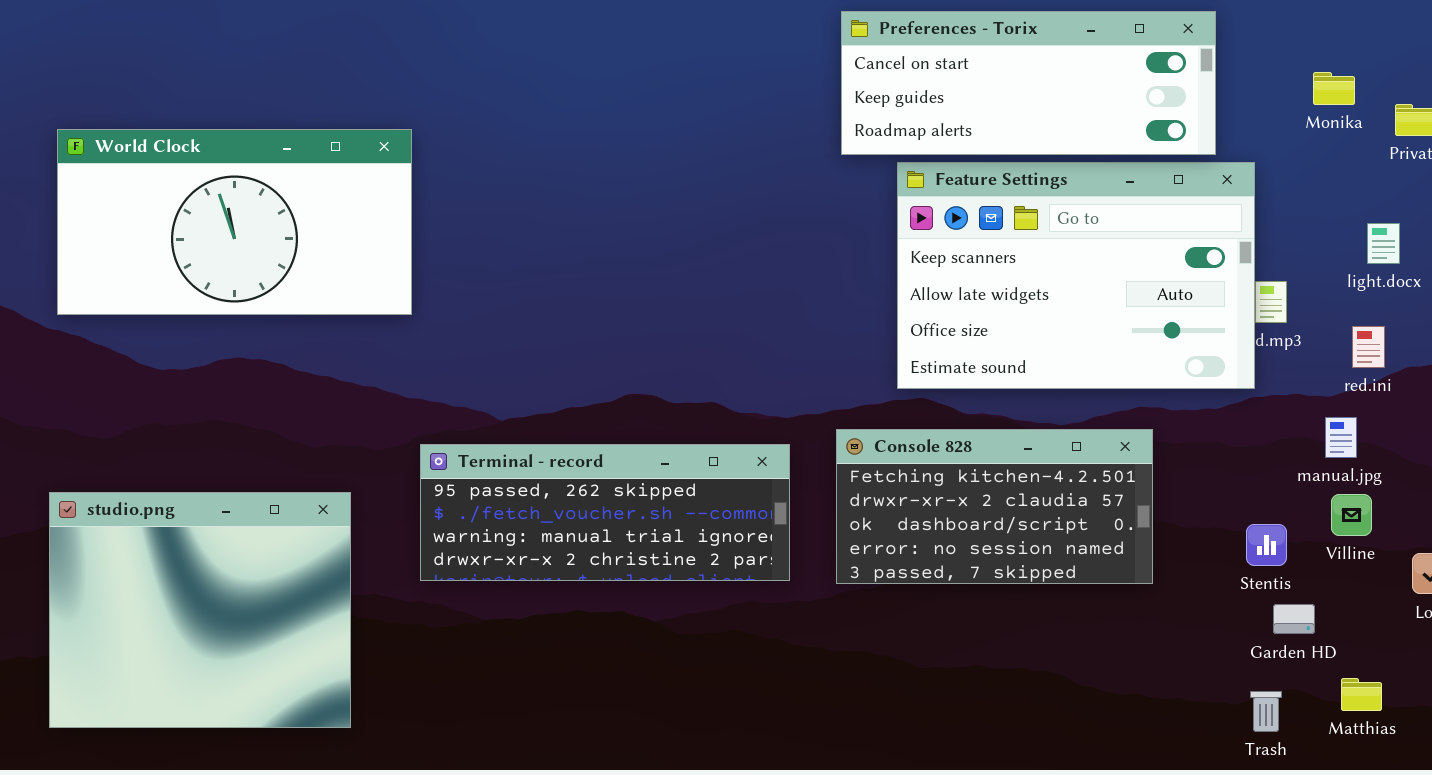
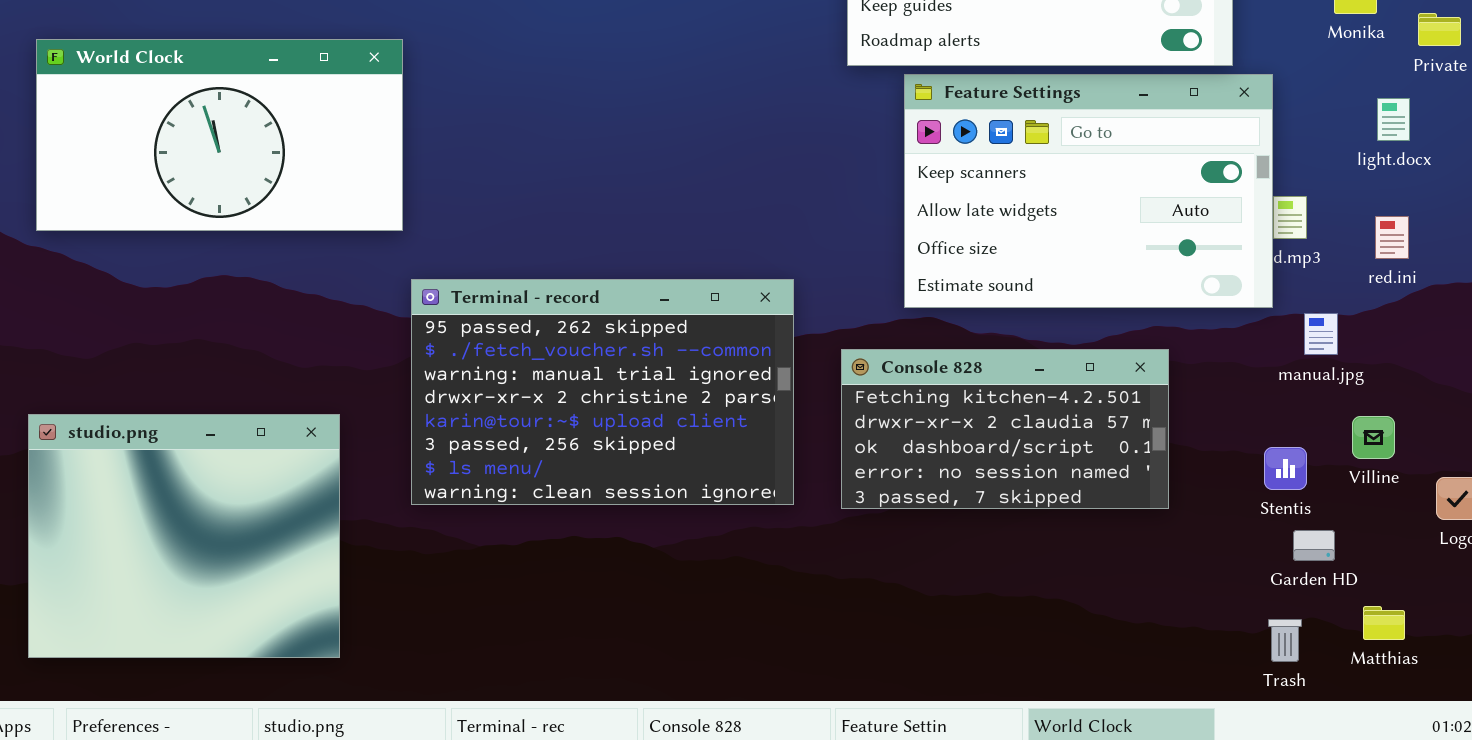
light.docx: [1367,223,1400,264] -> [1377,98,1410,141], moved
red.ini: [1352,326,1385,368] -> [1375,216,1409,259], moved
manual.jpg: [1325,417,1357,458] -> [1304,313,1338,355], moved
Terminal - record: [420,444,790,581] -> [411,279,794,505], resized

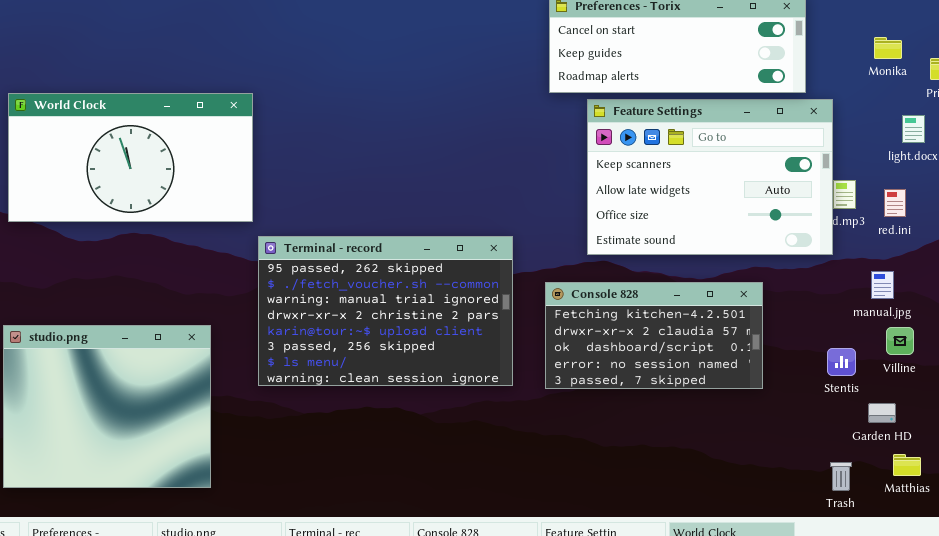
World Clock: [36,39,403,231] -> [8,93,253,222], moved
red.ini: [1375,216,1409,259] -> [884,189,906,217], moved
manual.jpg: [1304,313,1338,355] -> [871,271,894,299], moved
Garden HD: [1293,530,1335,561] -> [868,403,896,423], moved

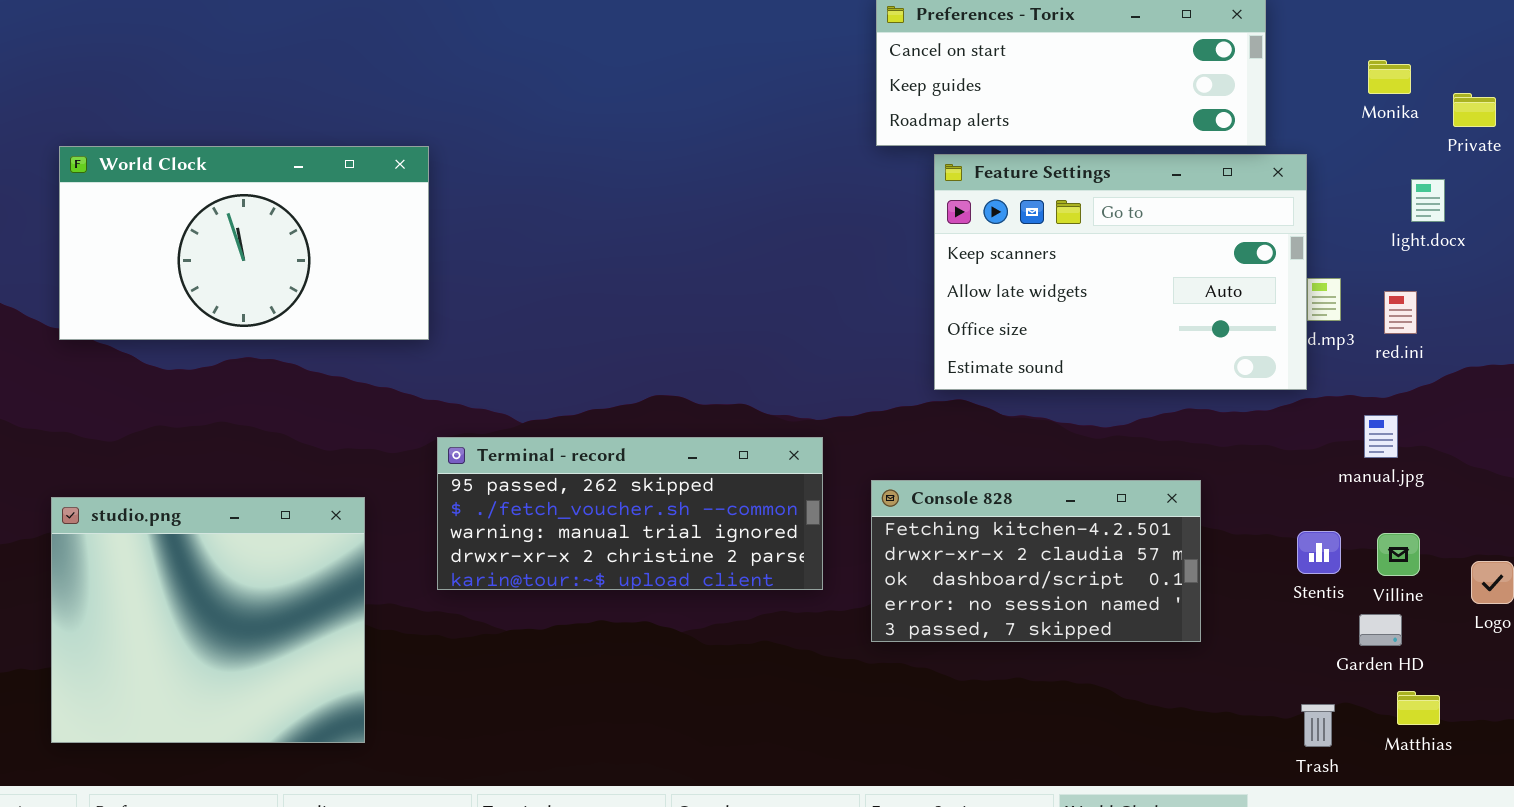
Terminal - record: [258,236,513,386] -> [437,437,823,590], resized
Console 828: [545,282,763,389] -> [871,480,1201,642], moved
Villine: [886,327,914,355] -> [1377,533,1420,576], moved

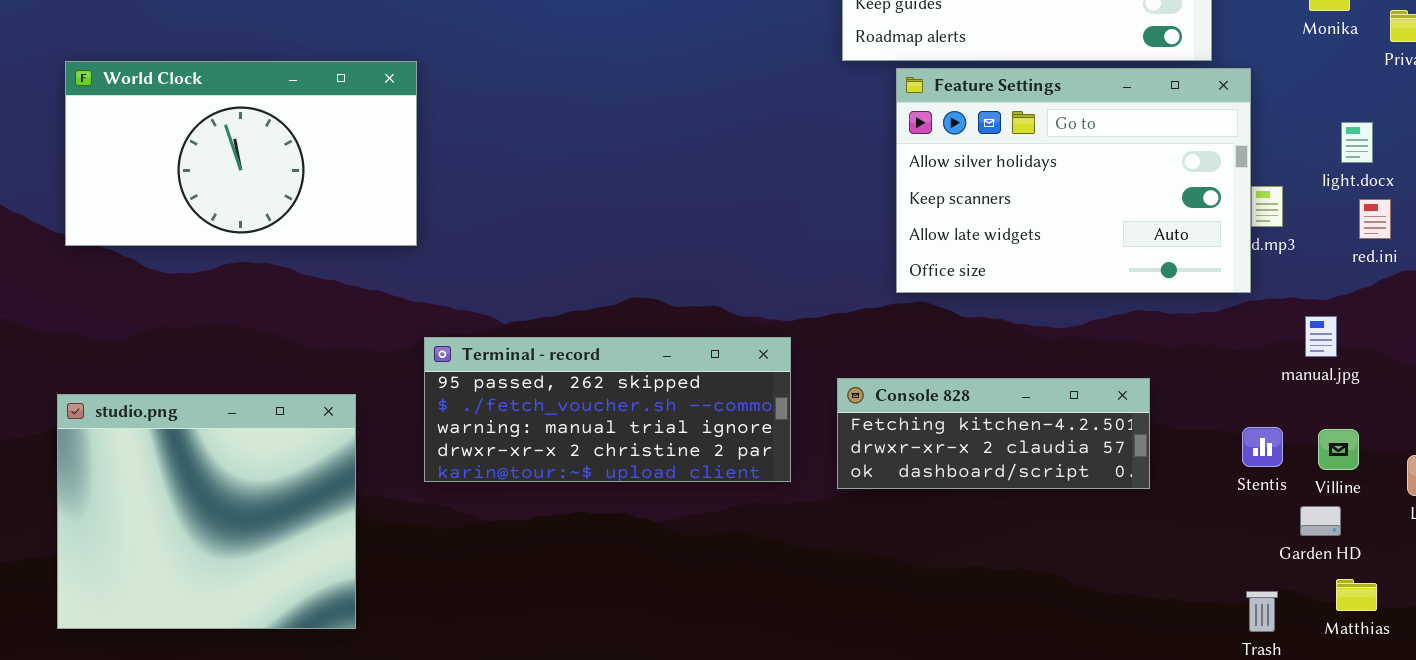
Feature Settings: [934,154,1307,390] -> [896,68,1251,293], scrolled up 1 row
light.docx: [1411,179,1445,222] -> [1341,122,1373,163], moved
red.ini: [1384,291,1417,334] -> [1359,199,1391,239], moved
Console 828: [871,480,1201,642] -> [837,378,1150,489], resized

